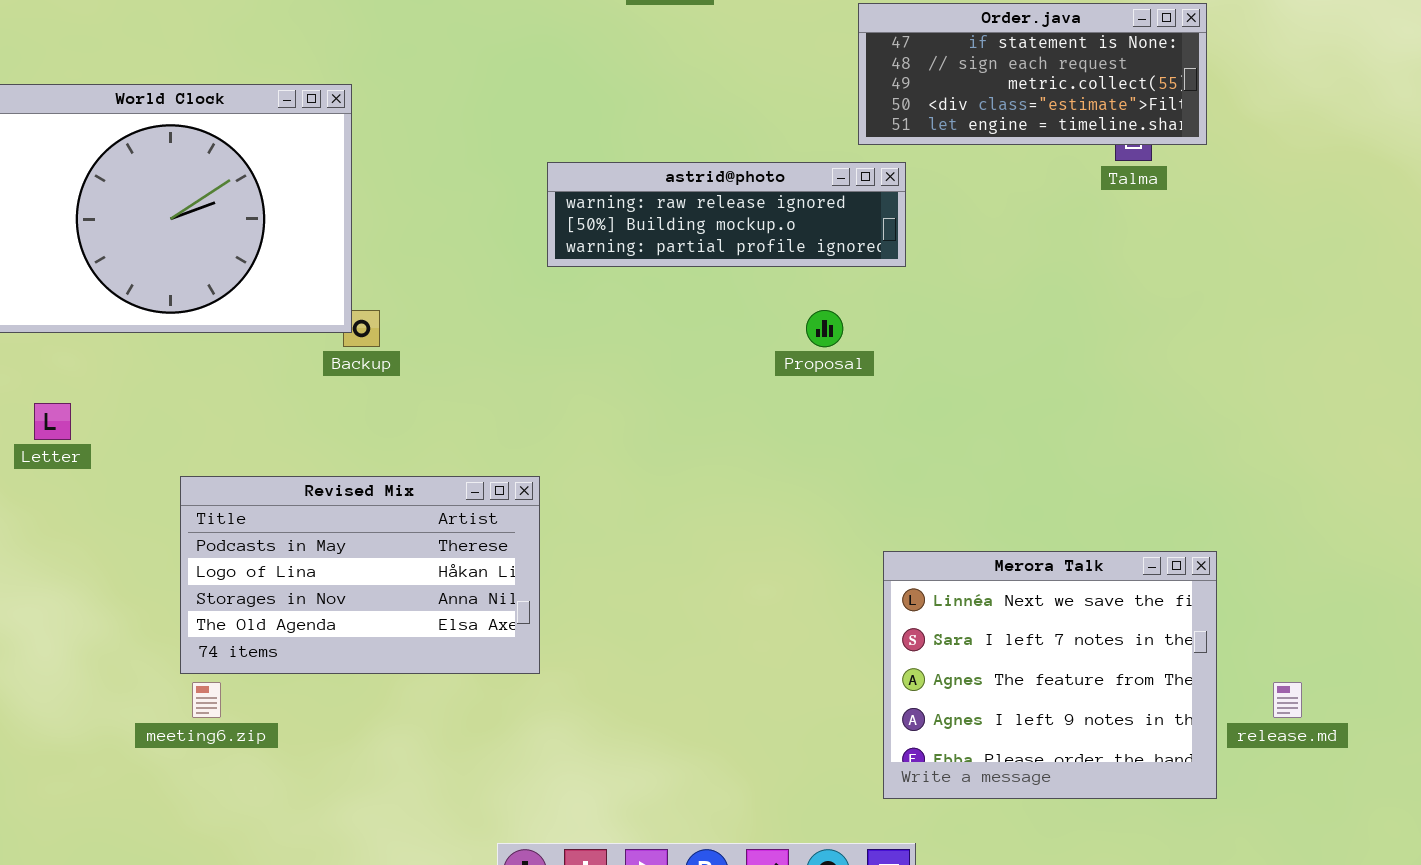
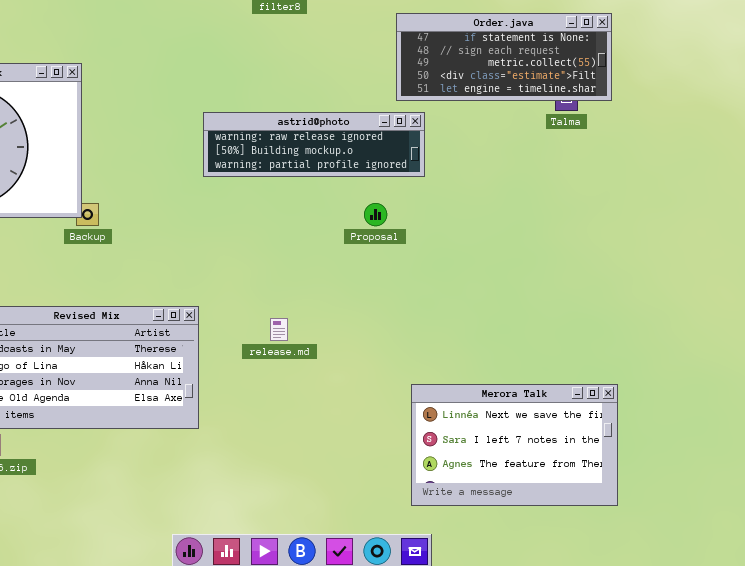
Merora Talk: [883,551,1217,799] -> [411,384,618,506], resized
release.md: [1273,682,1302,718] -> [270,318,288,341], moved

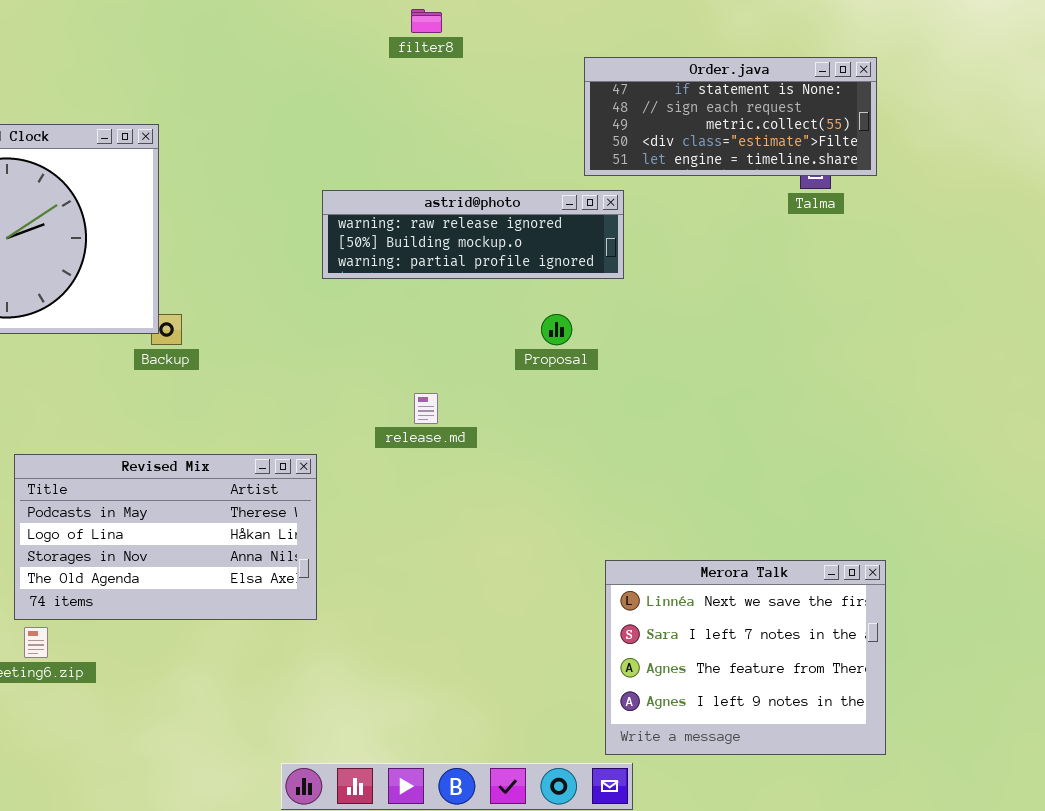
release.md: [270,318,288,341] -> [414,393,438,424], moved
Merora Talk: [411,384,618,506] -> [605,560,886,755], resized

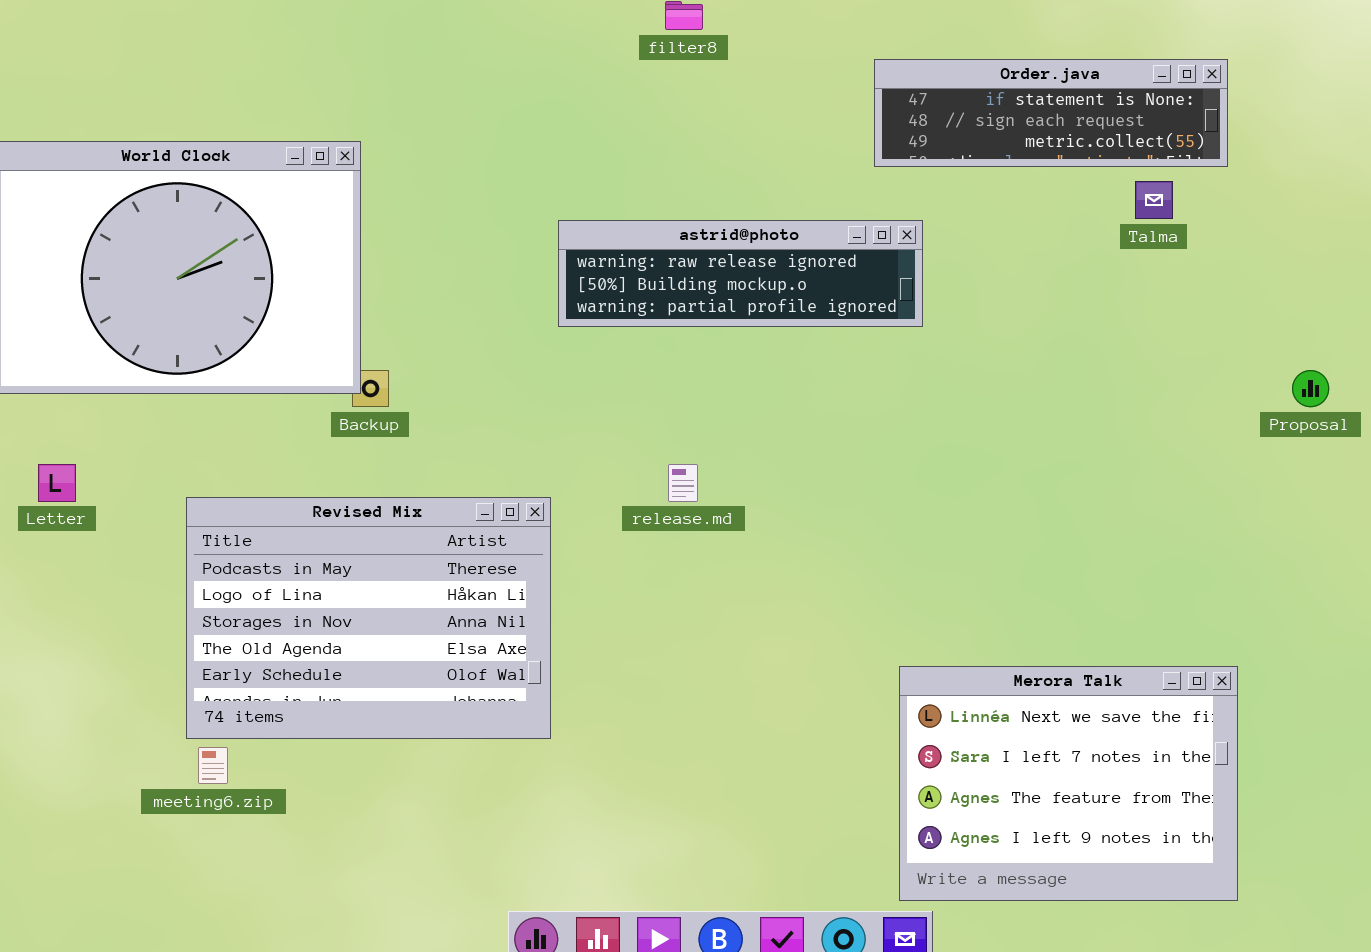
Order.java: [584,57,877,176] -> [874,59,1228,167], resized
Proposal: [541,314,572,345] -> [1292,370,1329,407], moved
Revised Mix: [14,454,317,620] -> [186,497,551,739], resized

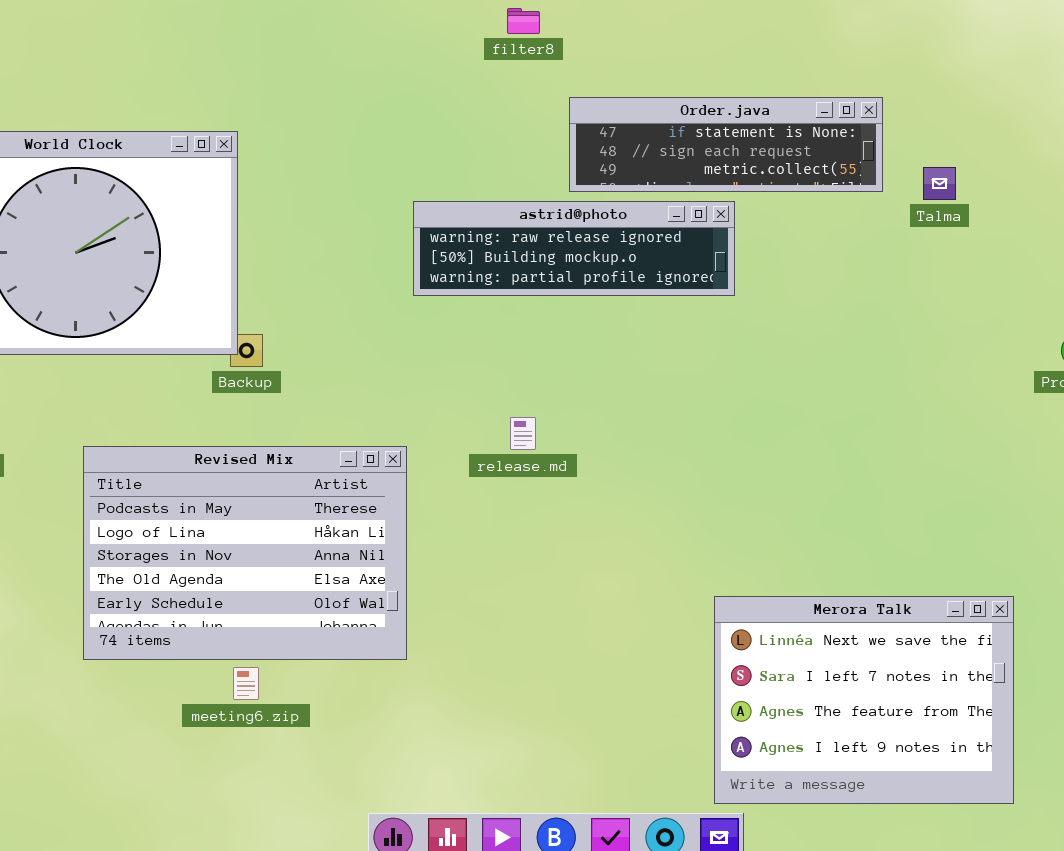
Order.java: [874,59,1228,167] -> [569,97,883,192], moved
meeting6.zip: [198,747,228,784] -> [233,667,259,700], moved

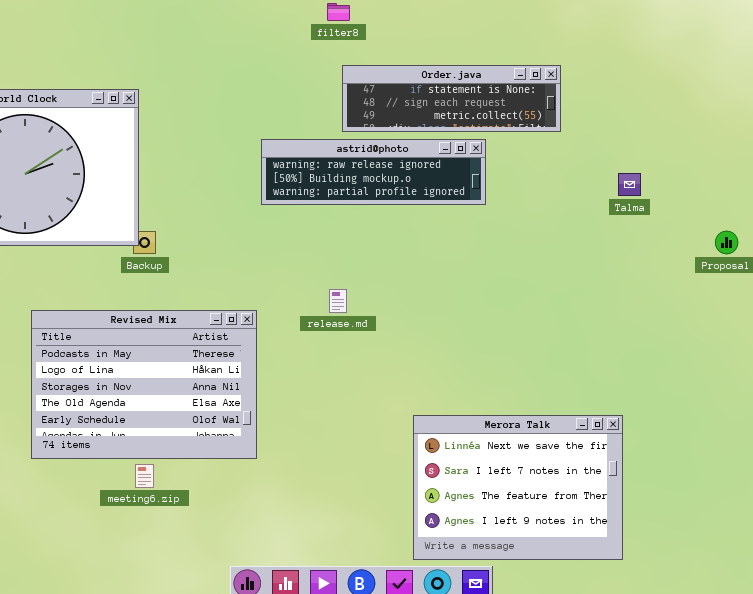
Order.java: [569,97,883,192] -> [342,65,561,132], moved
Talma: [923,167,956,200] -> [618,173,641,196], moved
Merora Talk: [714,596,1014,804] -> [413,415,623,560], moved

